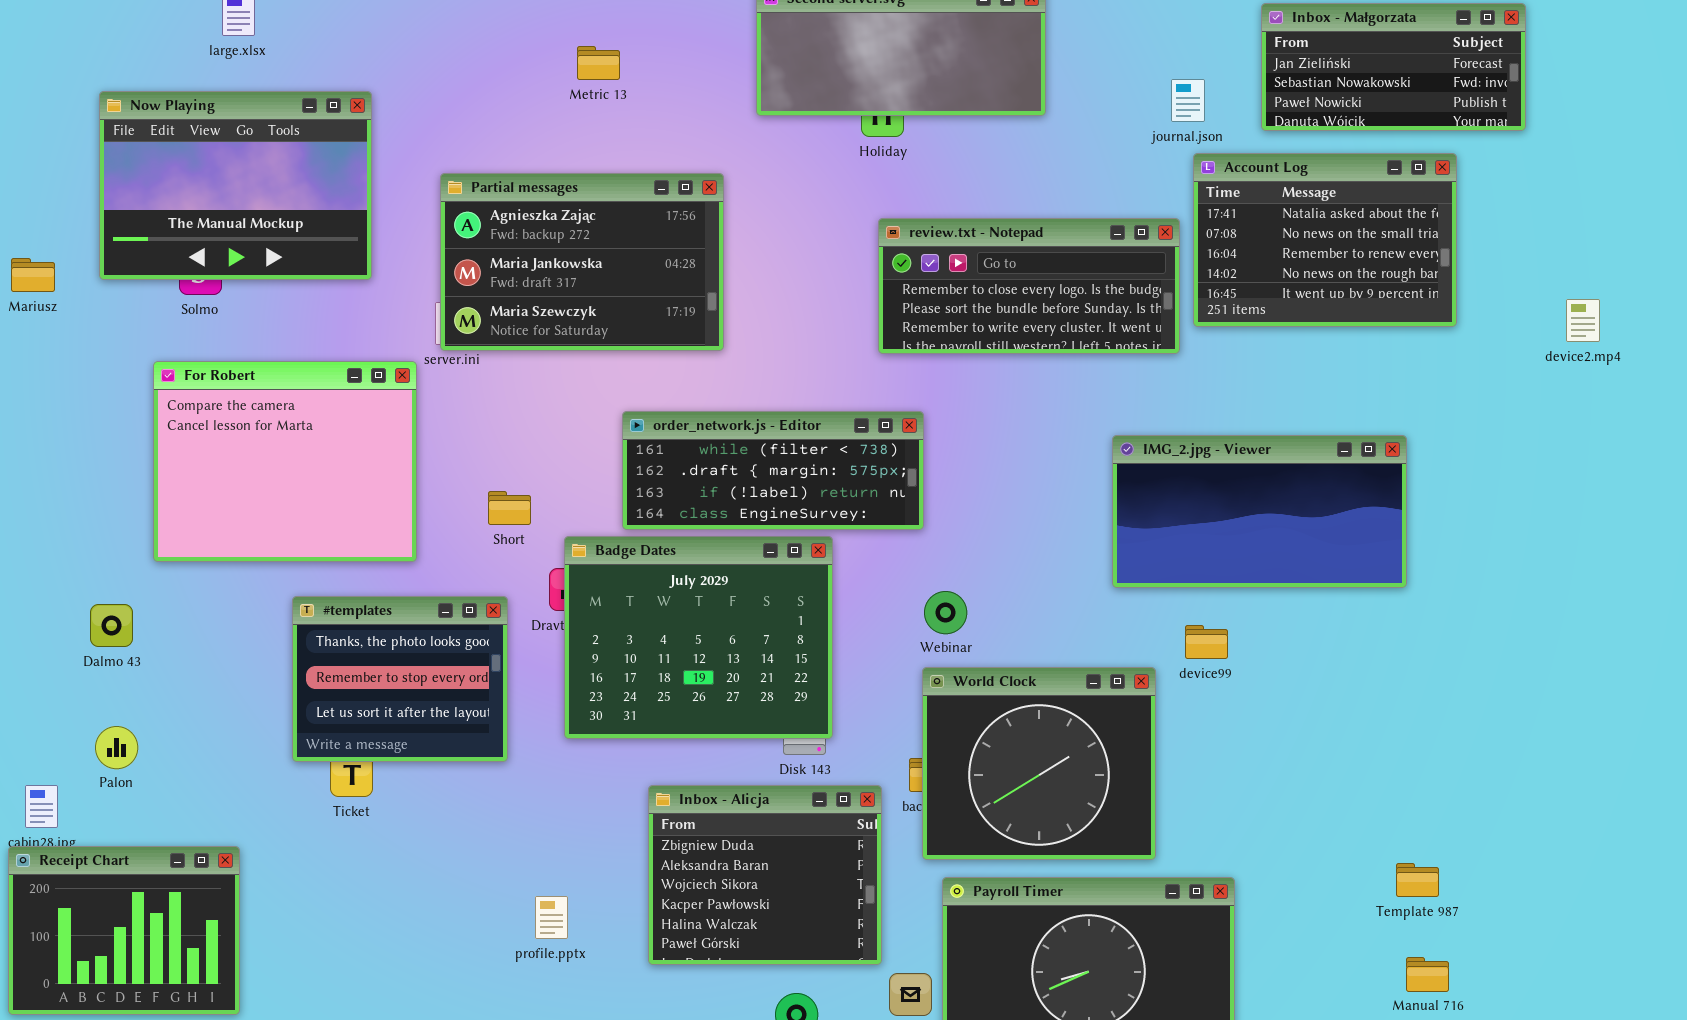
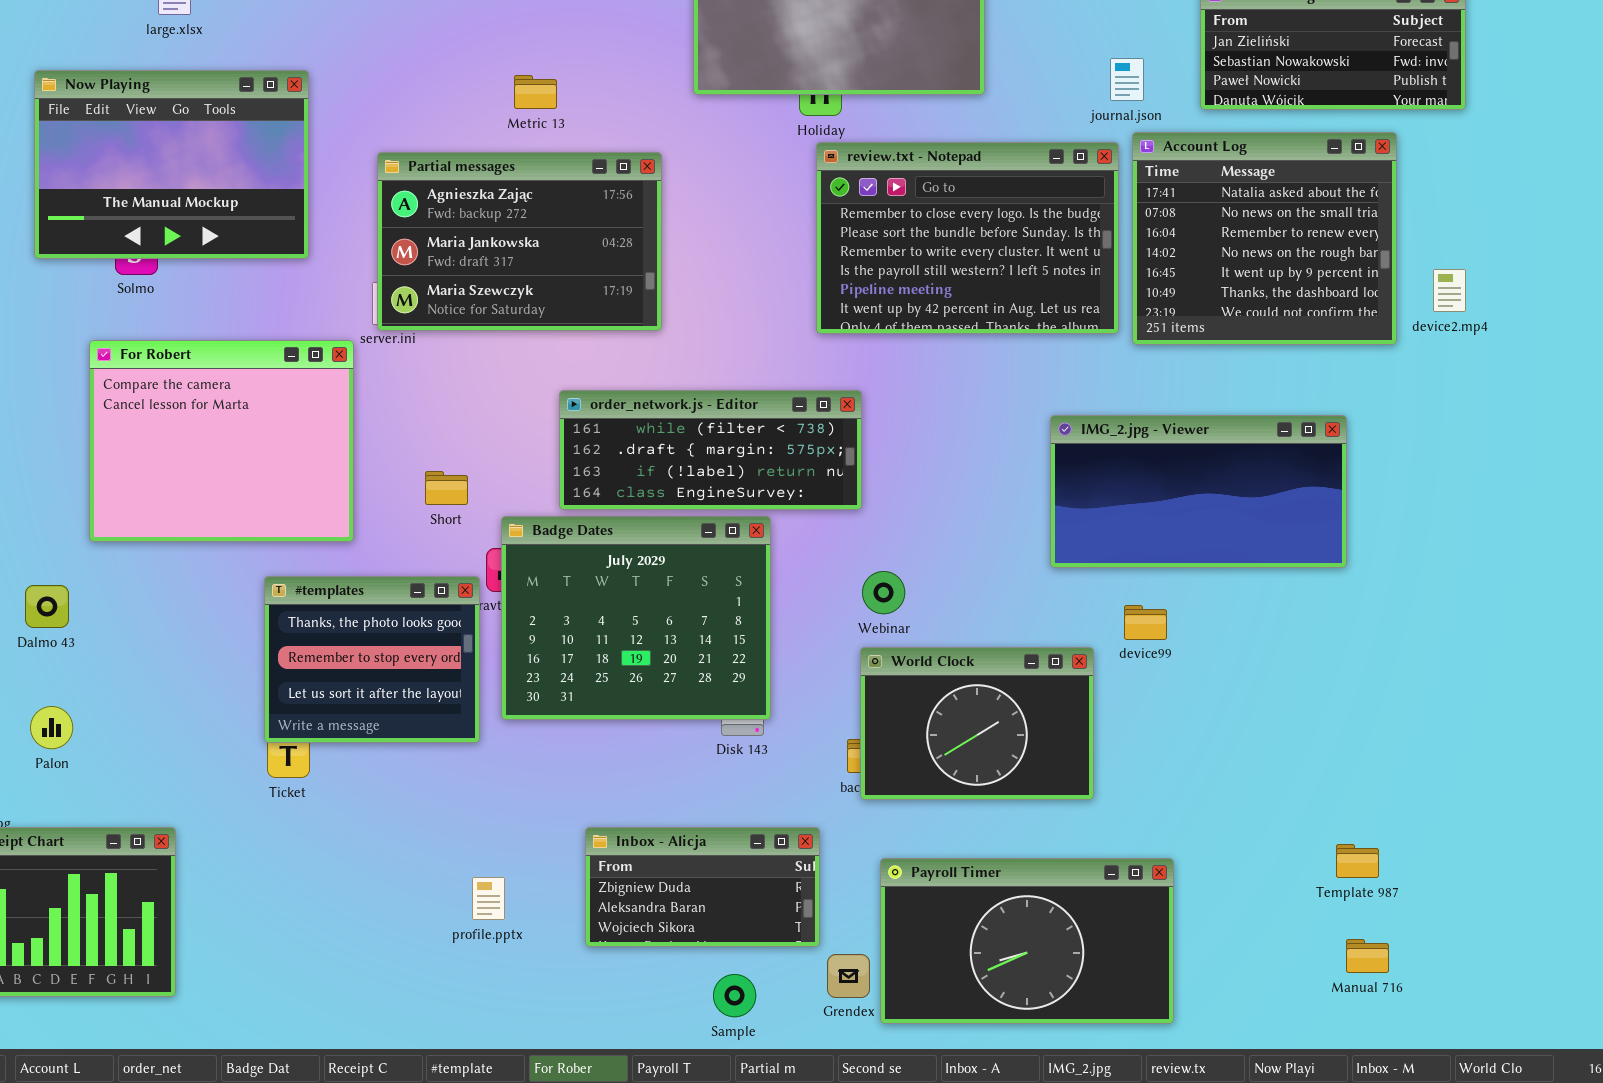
Metric 13: [577,46,620,80] -> [514,75,557,109], moved
Account Log: [1193,153,1457,327] -> [1132,132,1397,345], resized
review.txt - Notepad: [878,218,1180,354] -> [816,142,1119,334], resized
device2.mp4: [1566,299,1600,342] -> [1433,269,1466,312], moved
#templates: [292,596,508,762] -> [264,576,480,743], moved
World Clock: [922,667,1156,860] -> [860,647,1094,800], resized
Inbox - Alicja: [648,785,882,965] -> [585,827,820,947], resized

